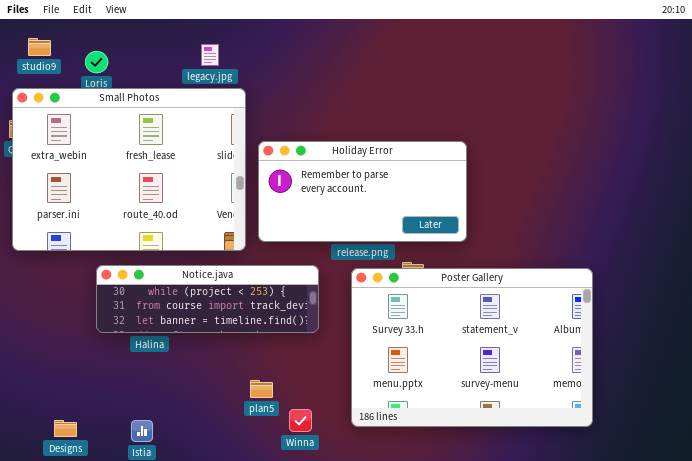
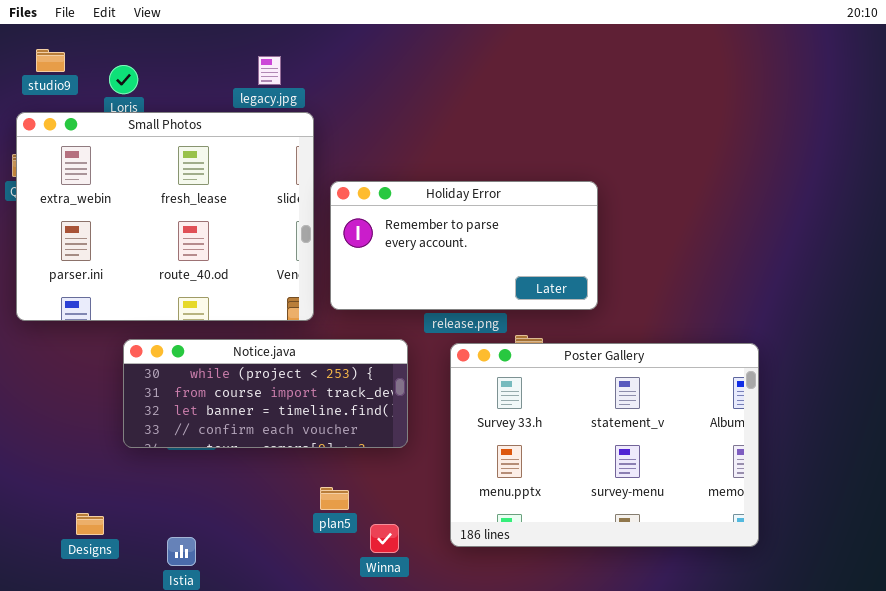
Notice.java: [96,265,319,333] -> [123,339,408,448], resized
Designs: [54,420,77,437] -> [76,513,104,535], moved

